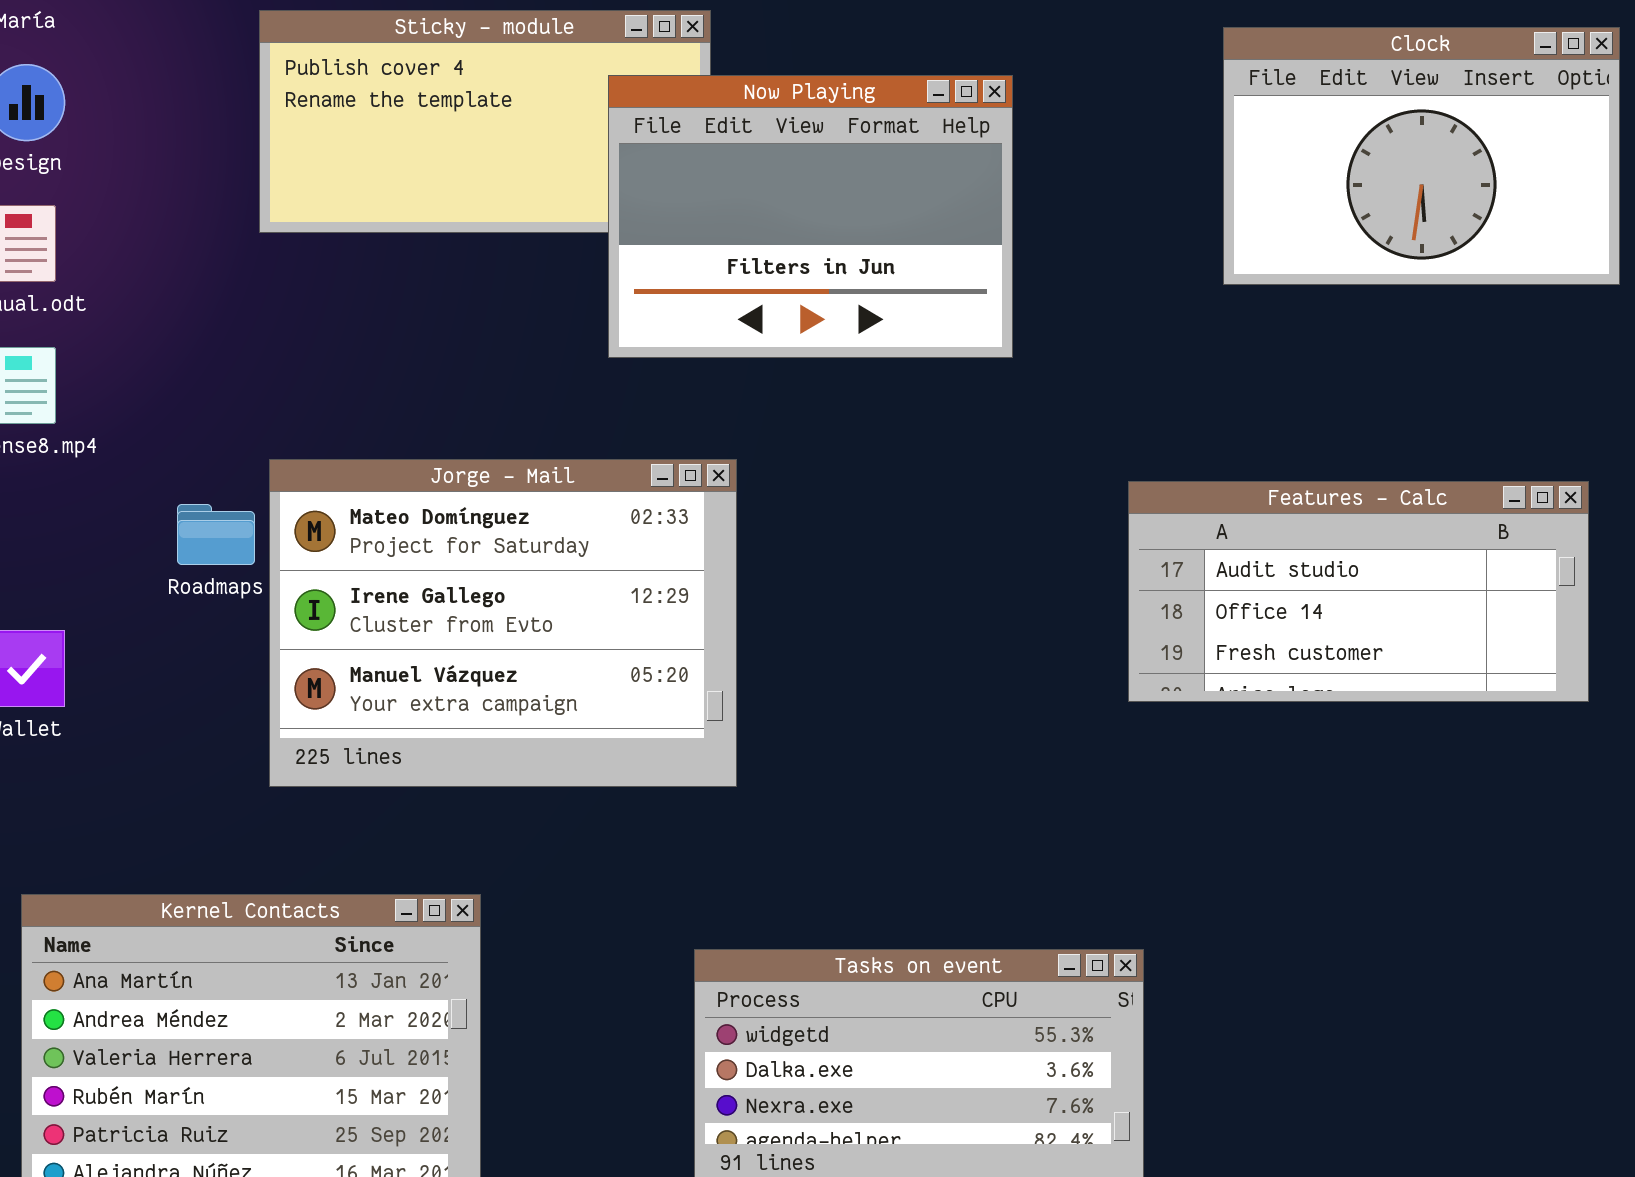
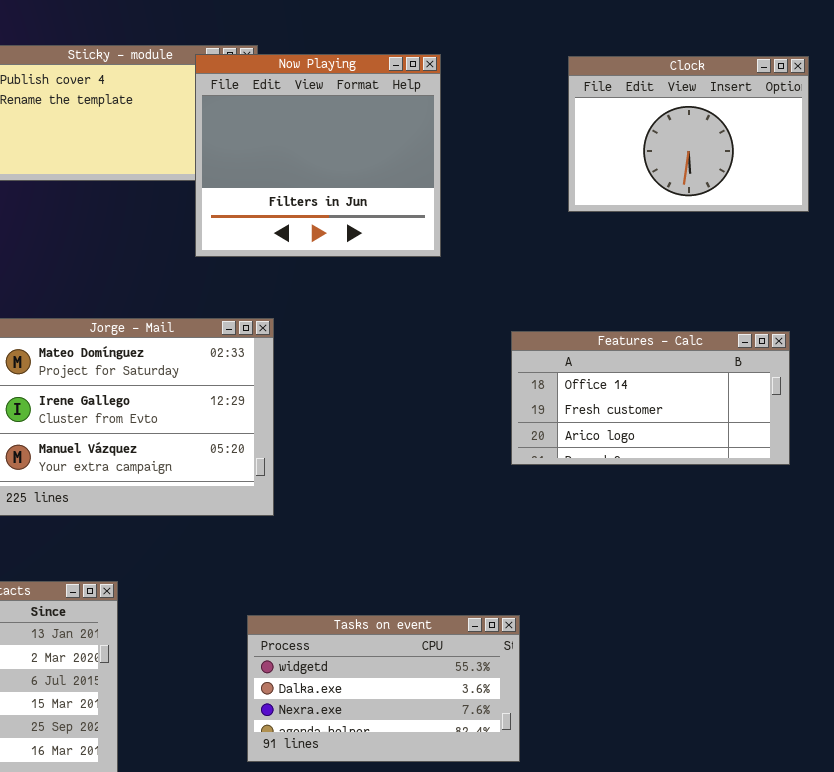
Now Playing: [608,75,1013,358] -> [195,54,441,257], resized
Features - Calc: [1128,481,1589,702] -> [511,331,790,465], scrolled down 1 row

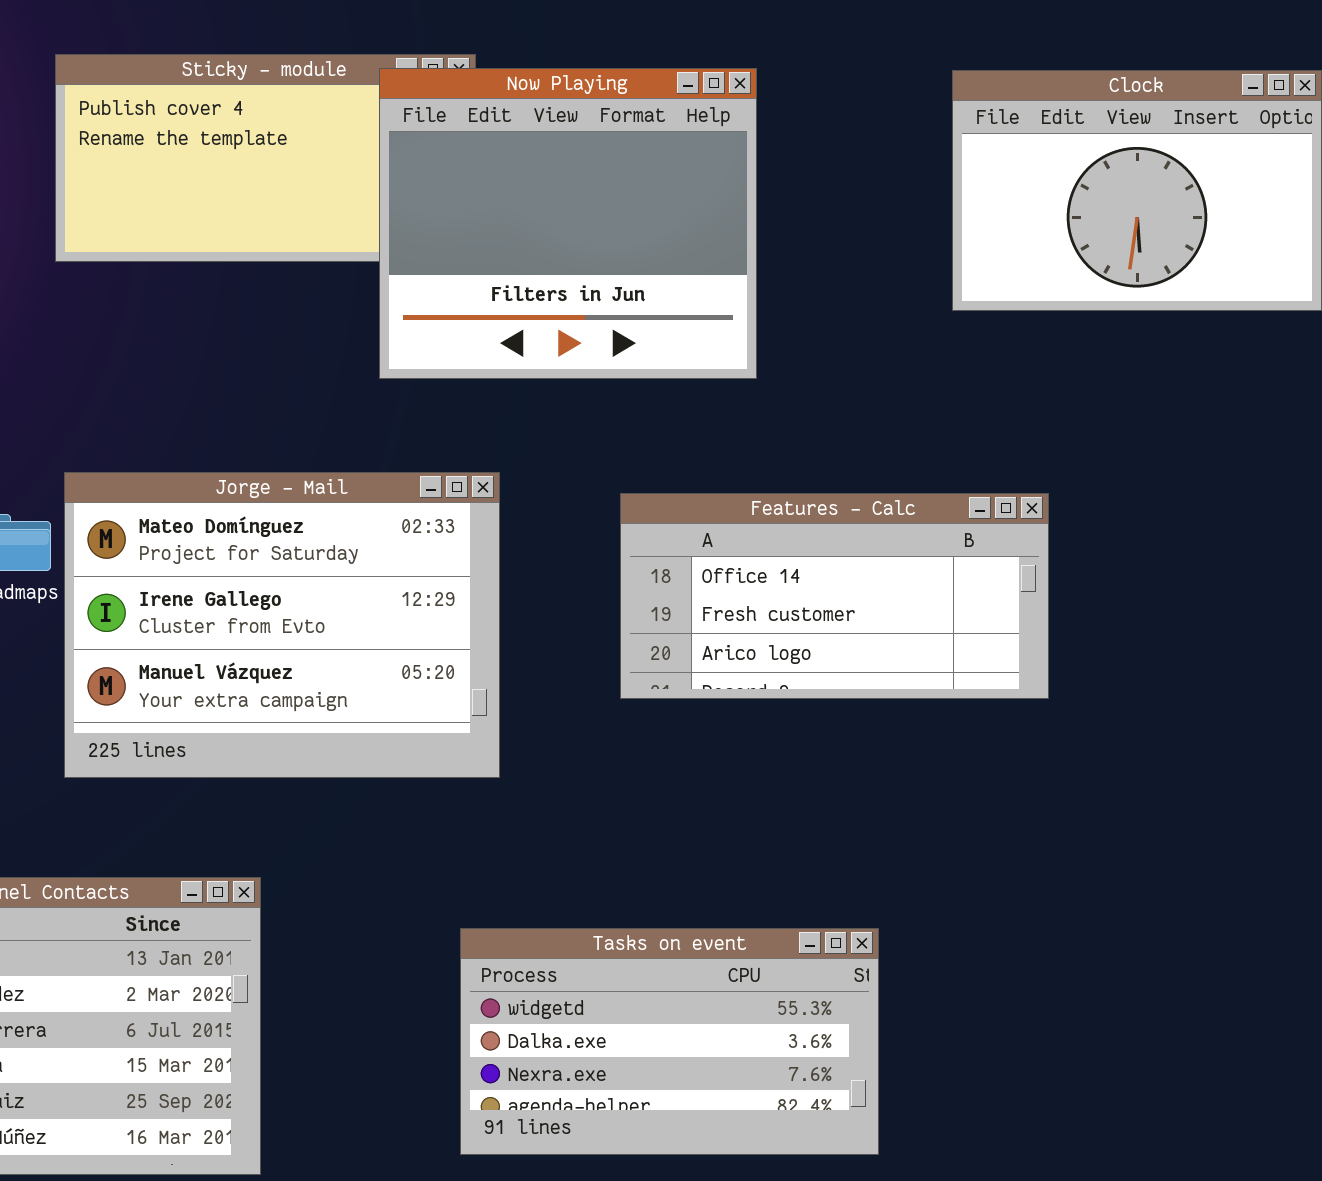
Features - Calc: [511,331,790,465] -> [620,493,1049,699], moved

